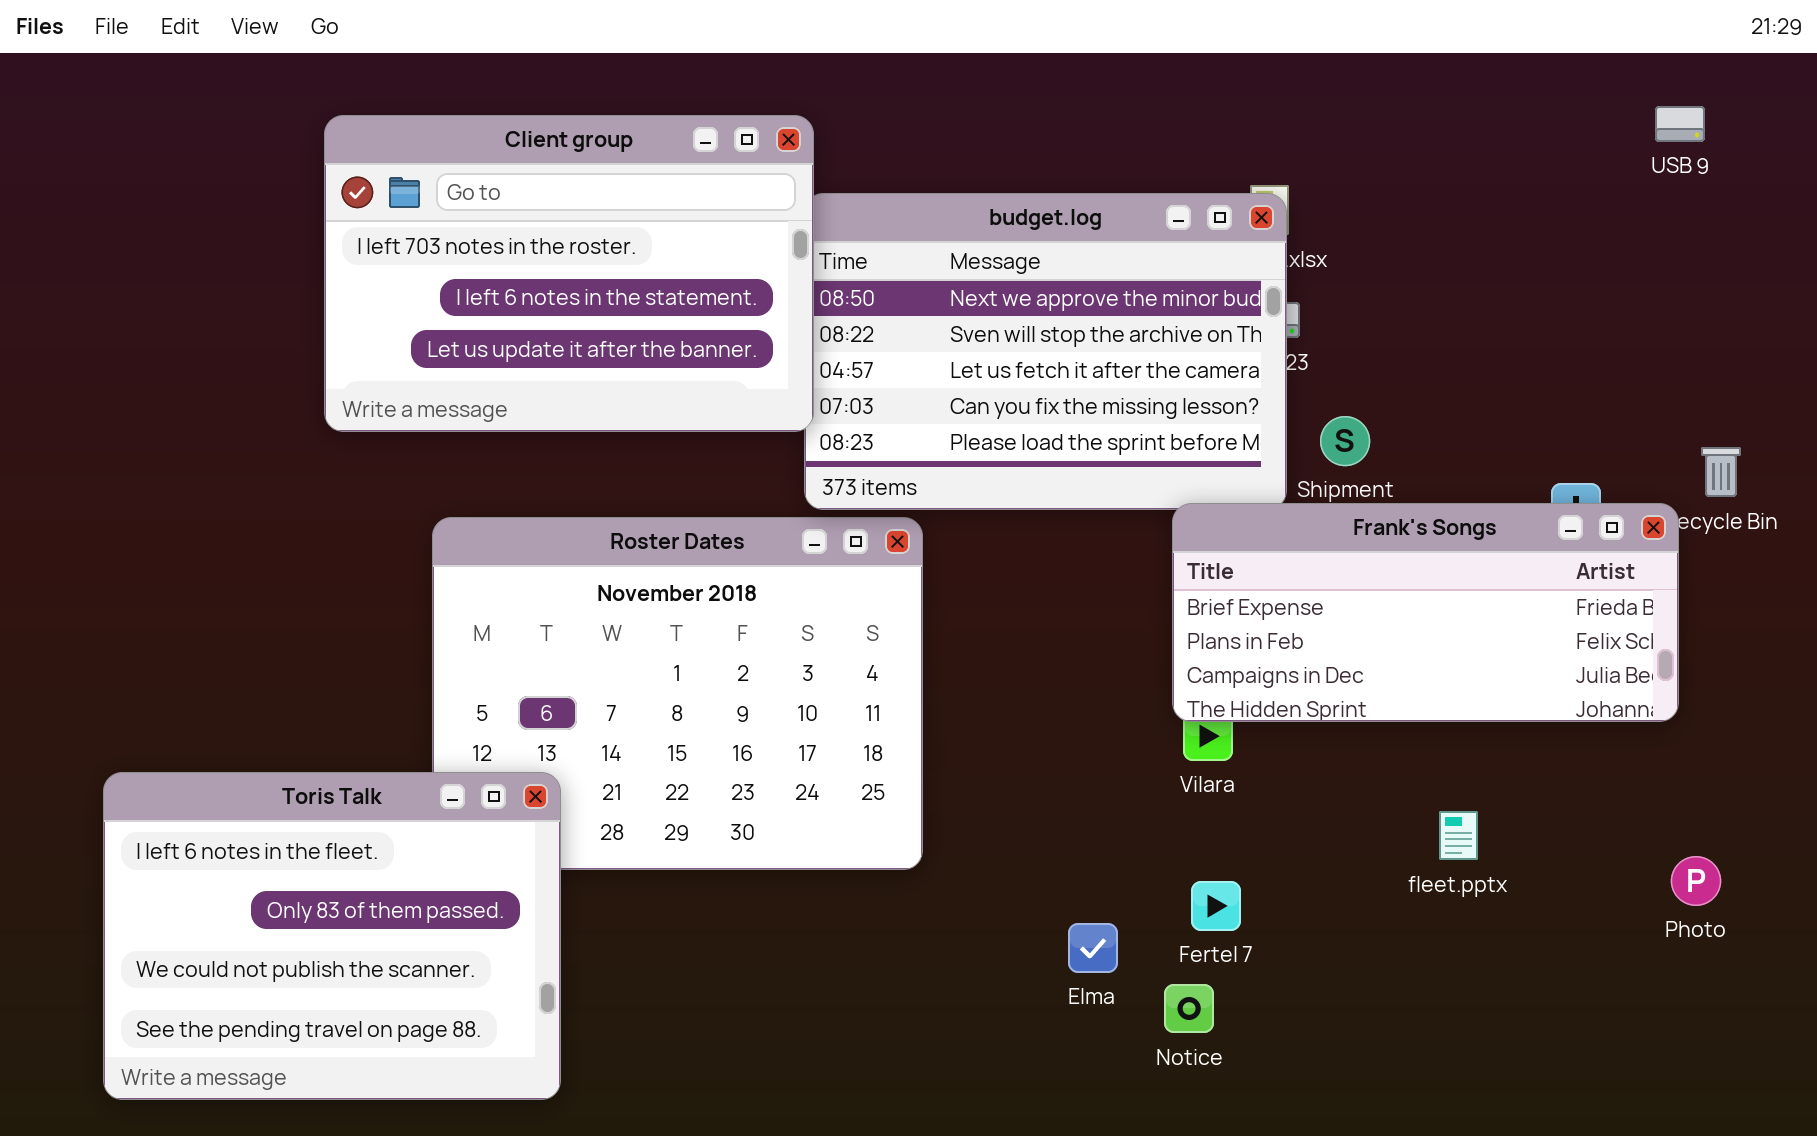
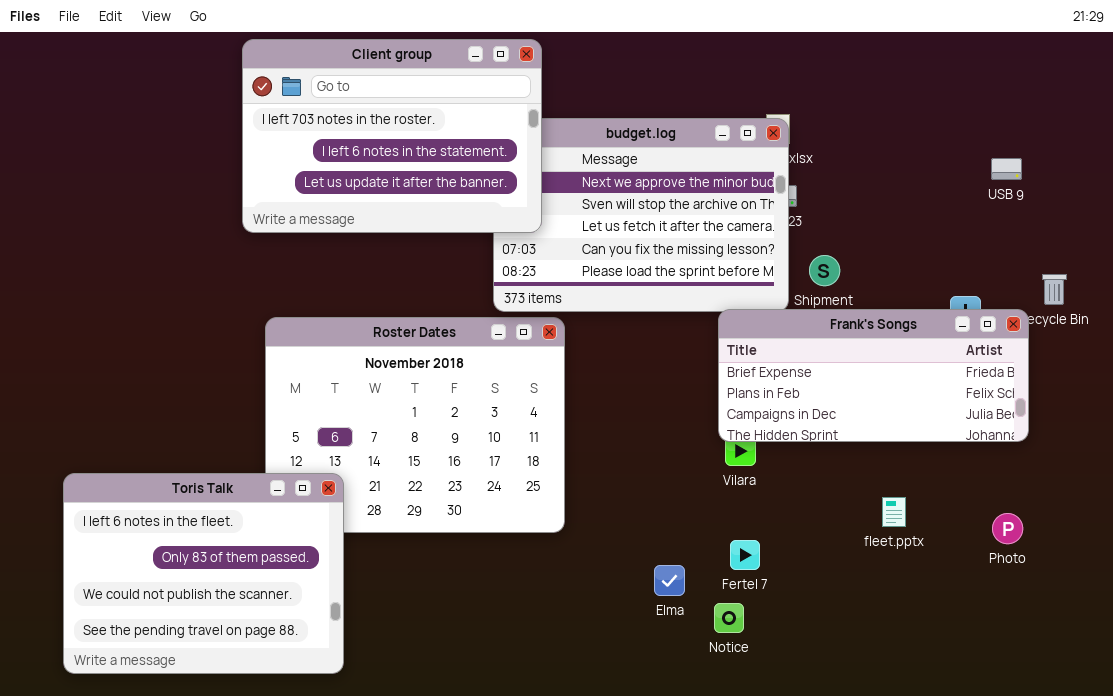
USB 9: [1655,106,1705,142] -> [991,158,1022,180], moved
Client group: [324,115,814,432] -> [242,39,542,233], moved
Photo: [1671,856,1721,906] -> [992,513,1023,544], moved

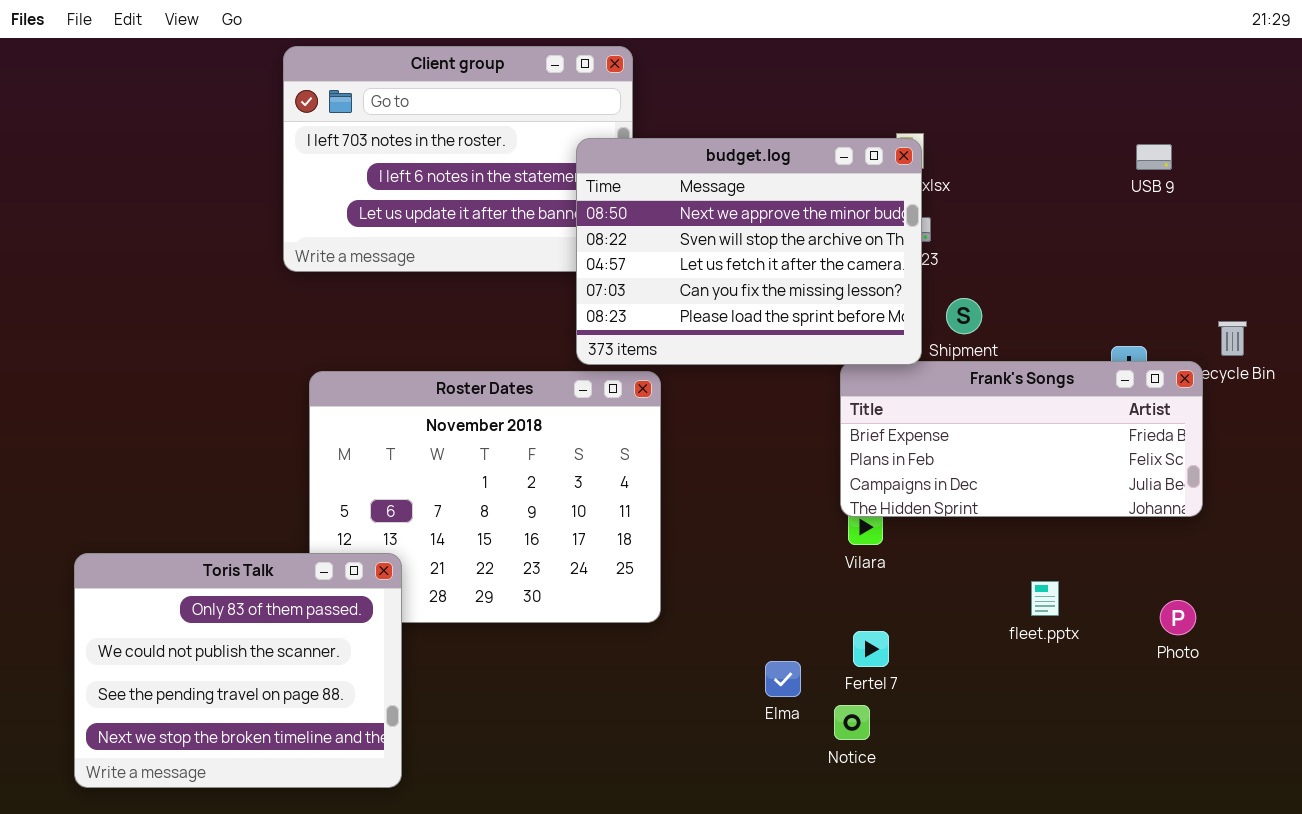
budget.log: [493,118,789,312] -> [576,138,922,365], raised
USB 9: [991,158,1022,180] -> [1136,144,1172,170], moved
Toris Talk: [63,473,344,674] -> [74,553,402,788], scrolled down 1 row

